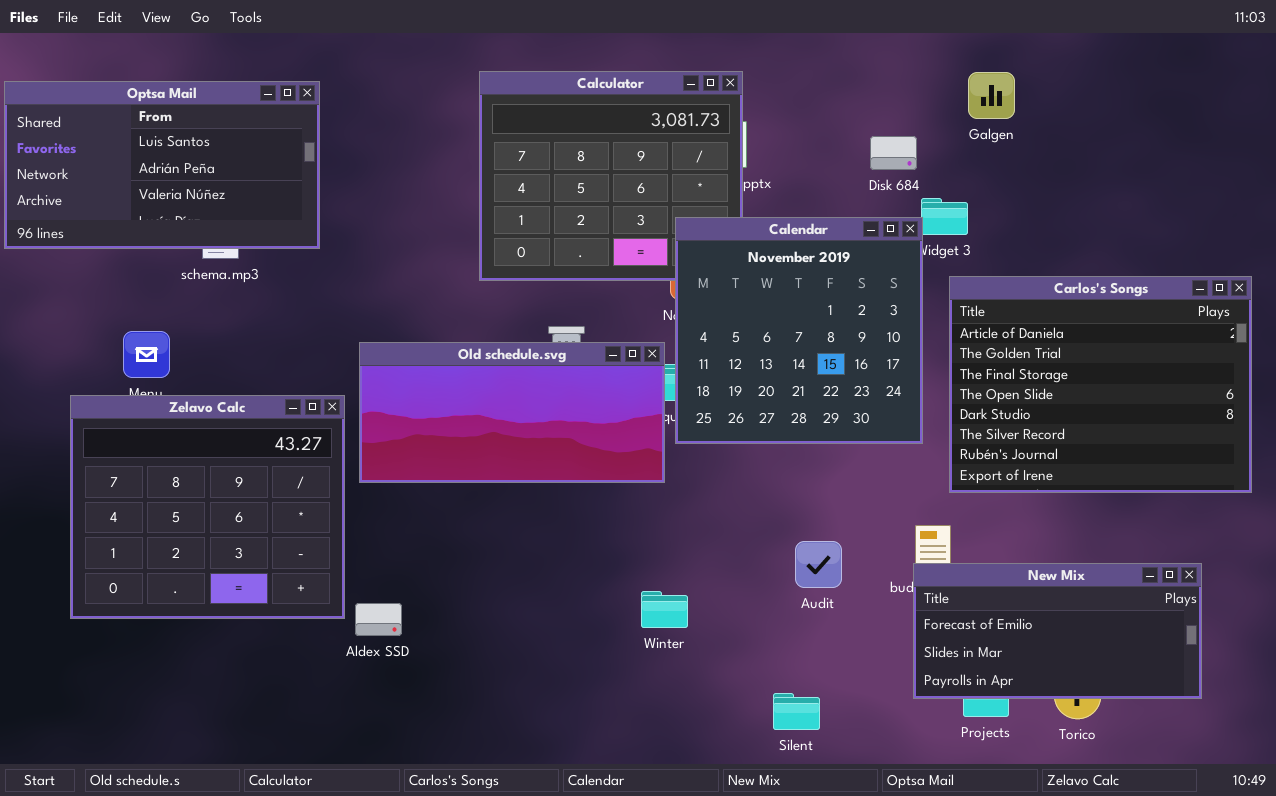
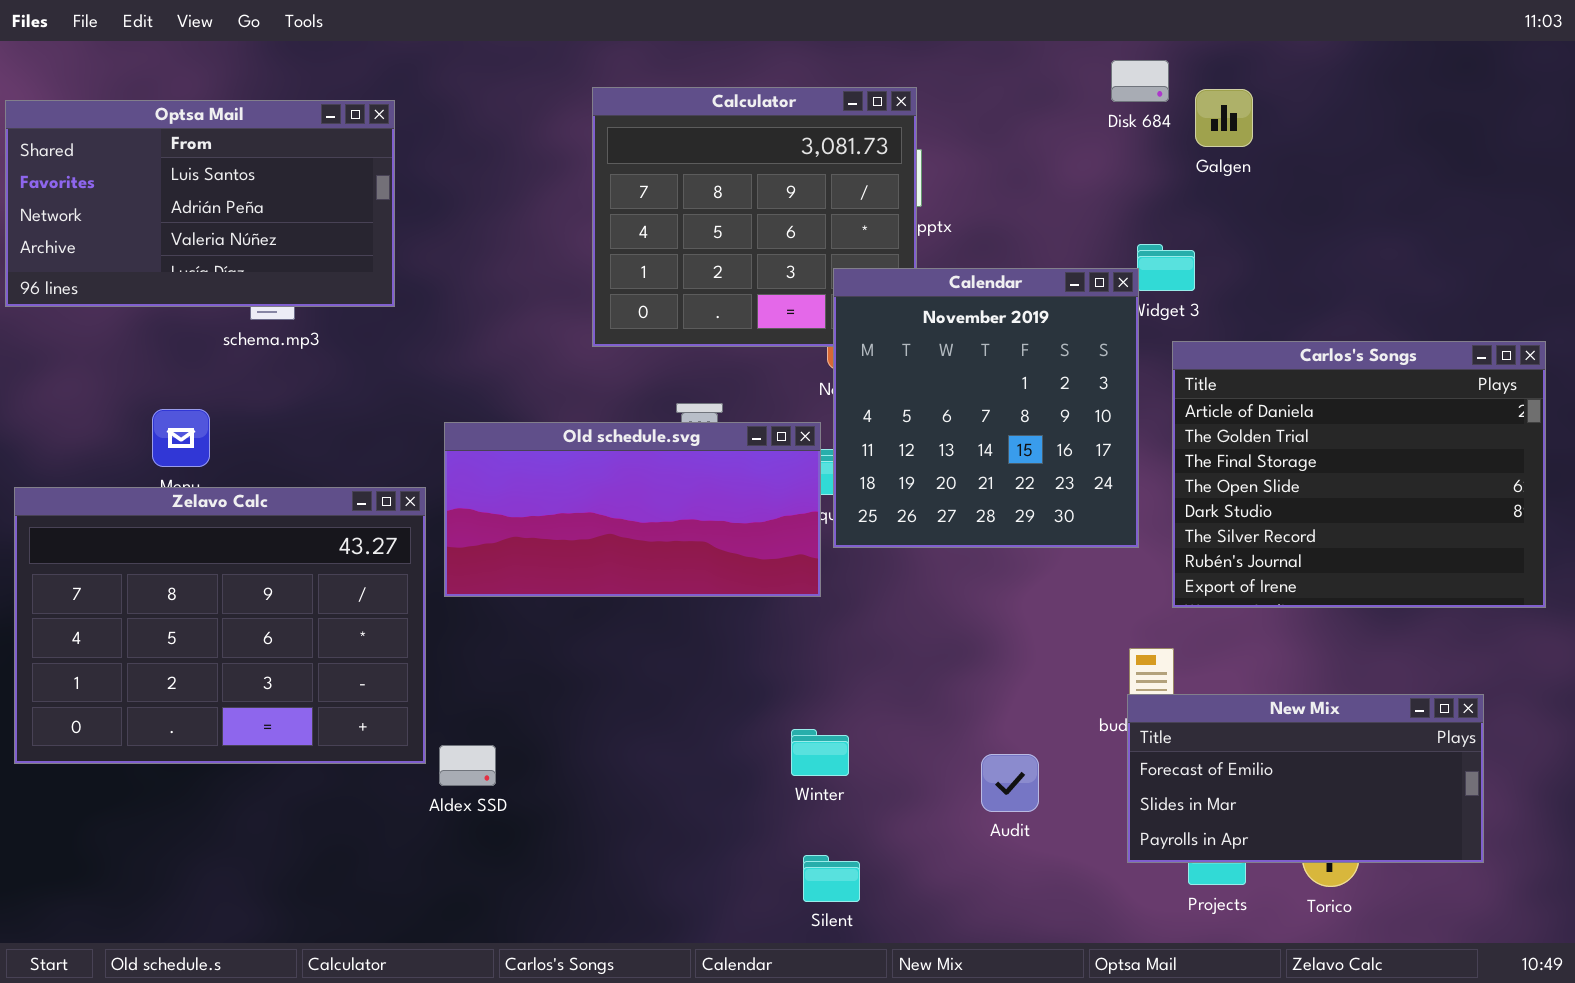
Disk 684: [870,136,917,170] -> [1111,60,1169,102], moved
Zelavo Calc: [70,395,345,619] -> [14,487,426,764], resized
Audit: [795,541,842,588] -> [981,754,1039,812], moved
Silent: [773,693,820,730] -> [803,855,860,902], moved

